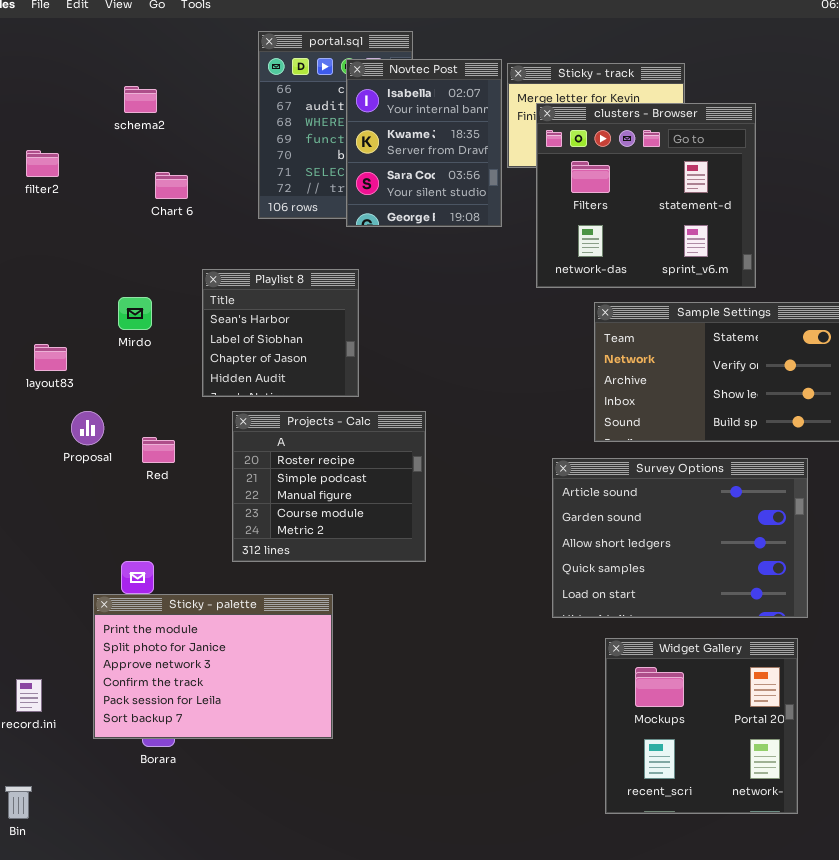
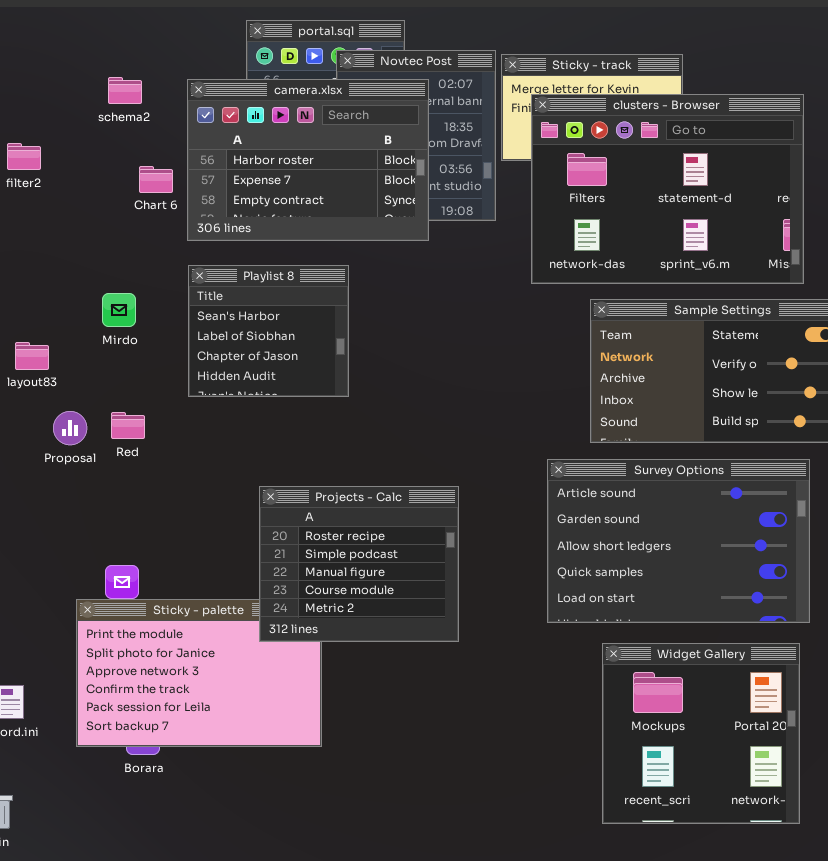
camera.xlsx: none -> [187,79,429,241], opened
clusters - Browser: [536,103,756,288] -> [531,94,804,284], resized
Projects - Calc: [232,411,426,562] -> [259,486,459,642], moved
Red: [142,437,175,463] -> [111,412,145,439], moved

